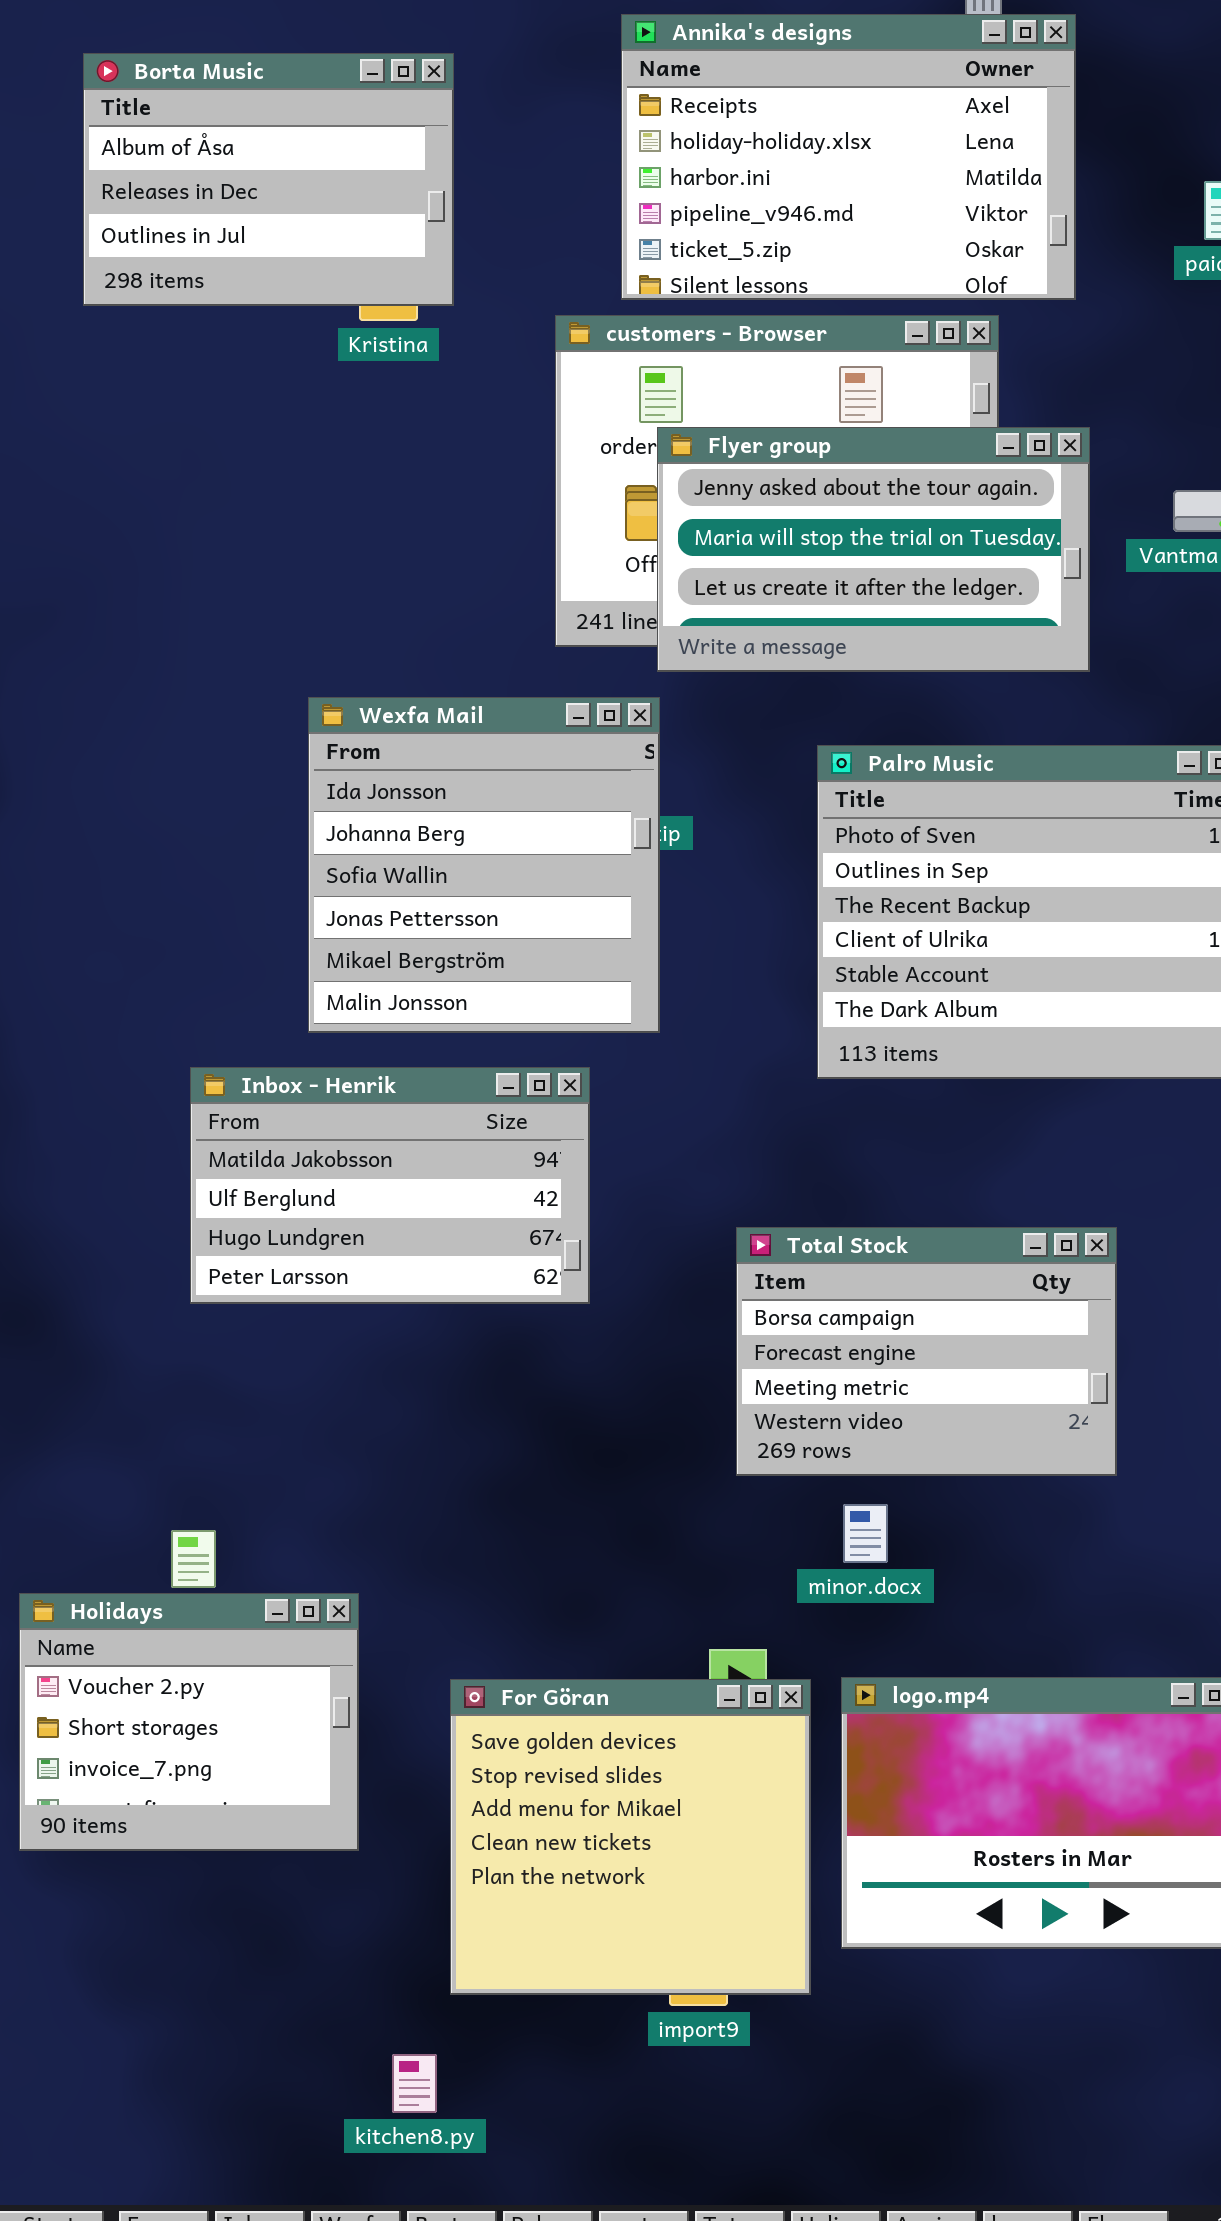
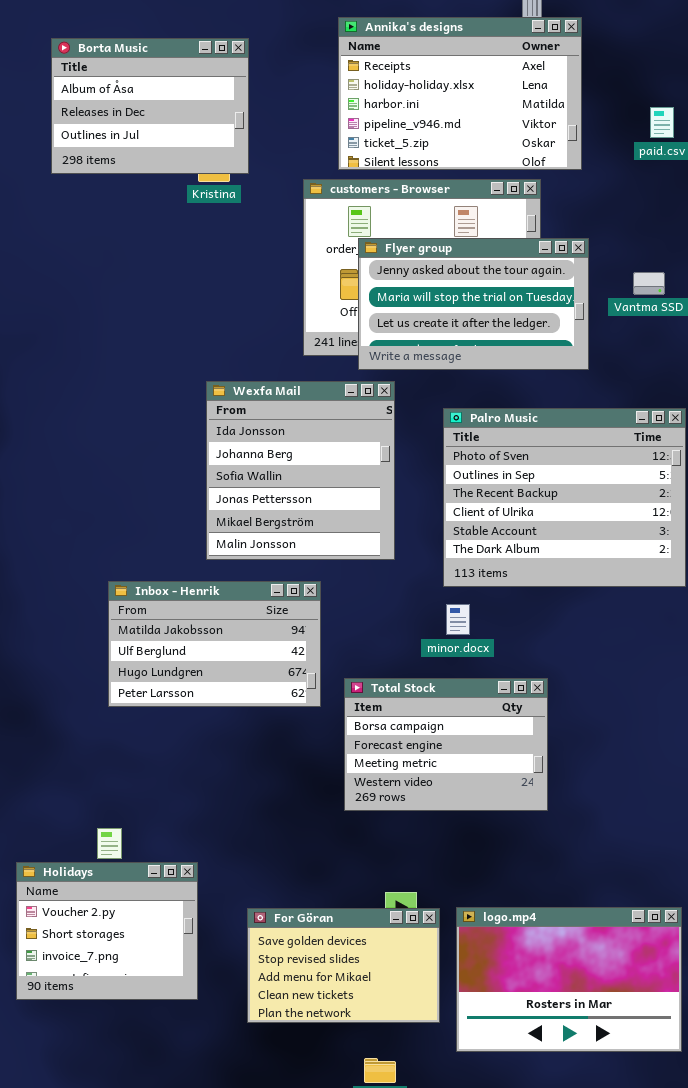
Wexfa Mail: [308,697,660,1033] -> [206,381,395,560], moved
Total Stock: [736,1227,1117,1476] -> [344,678,548,811], moved
minor.docx: [843,1504,888,1563] -> [446,604,470,635], moved
For Göran: [450,1679,811,1995] -> [247,908,440,1023], resized

